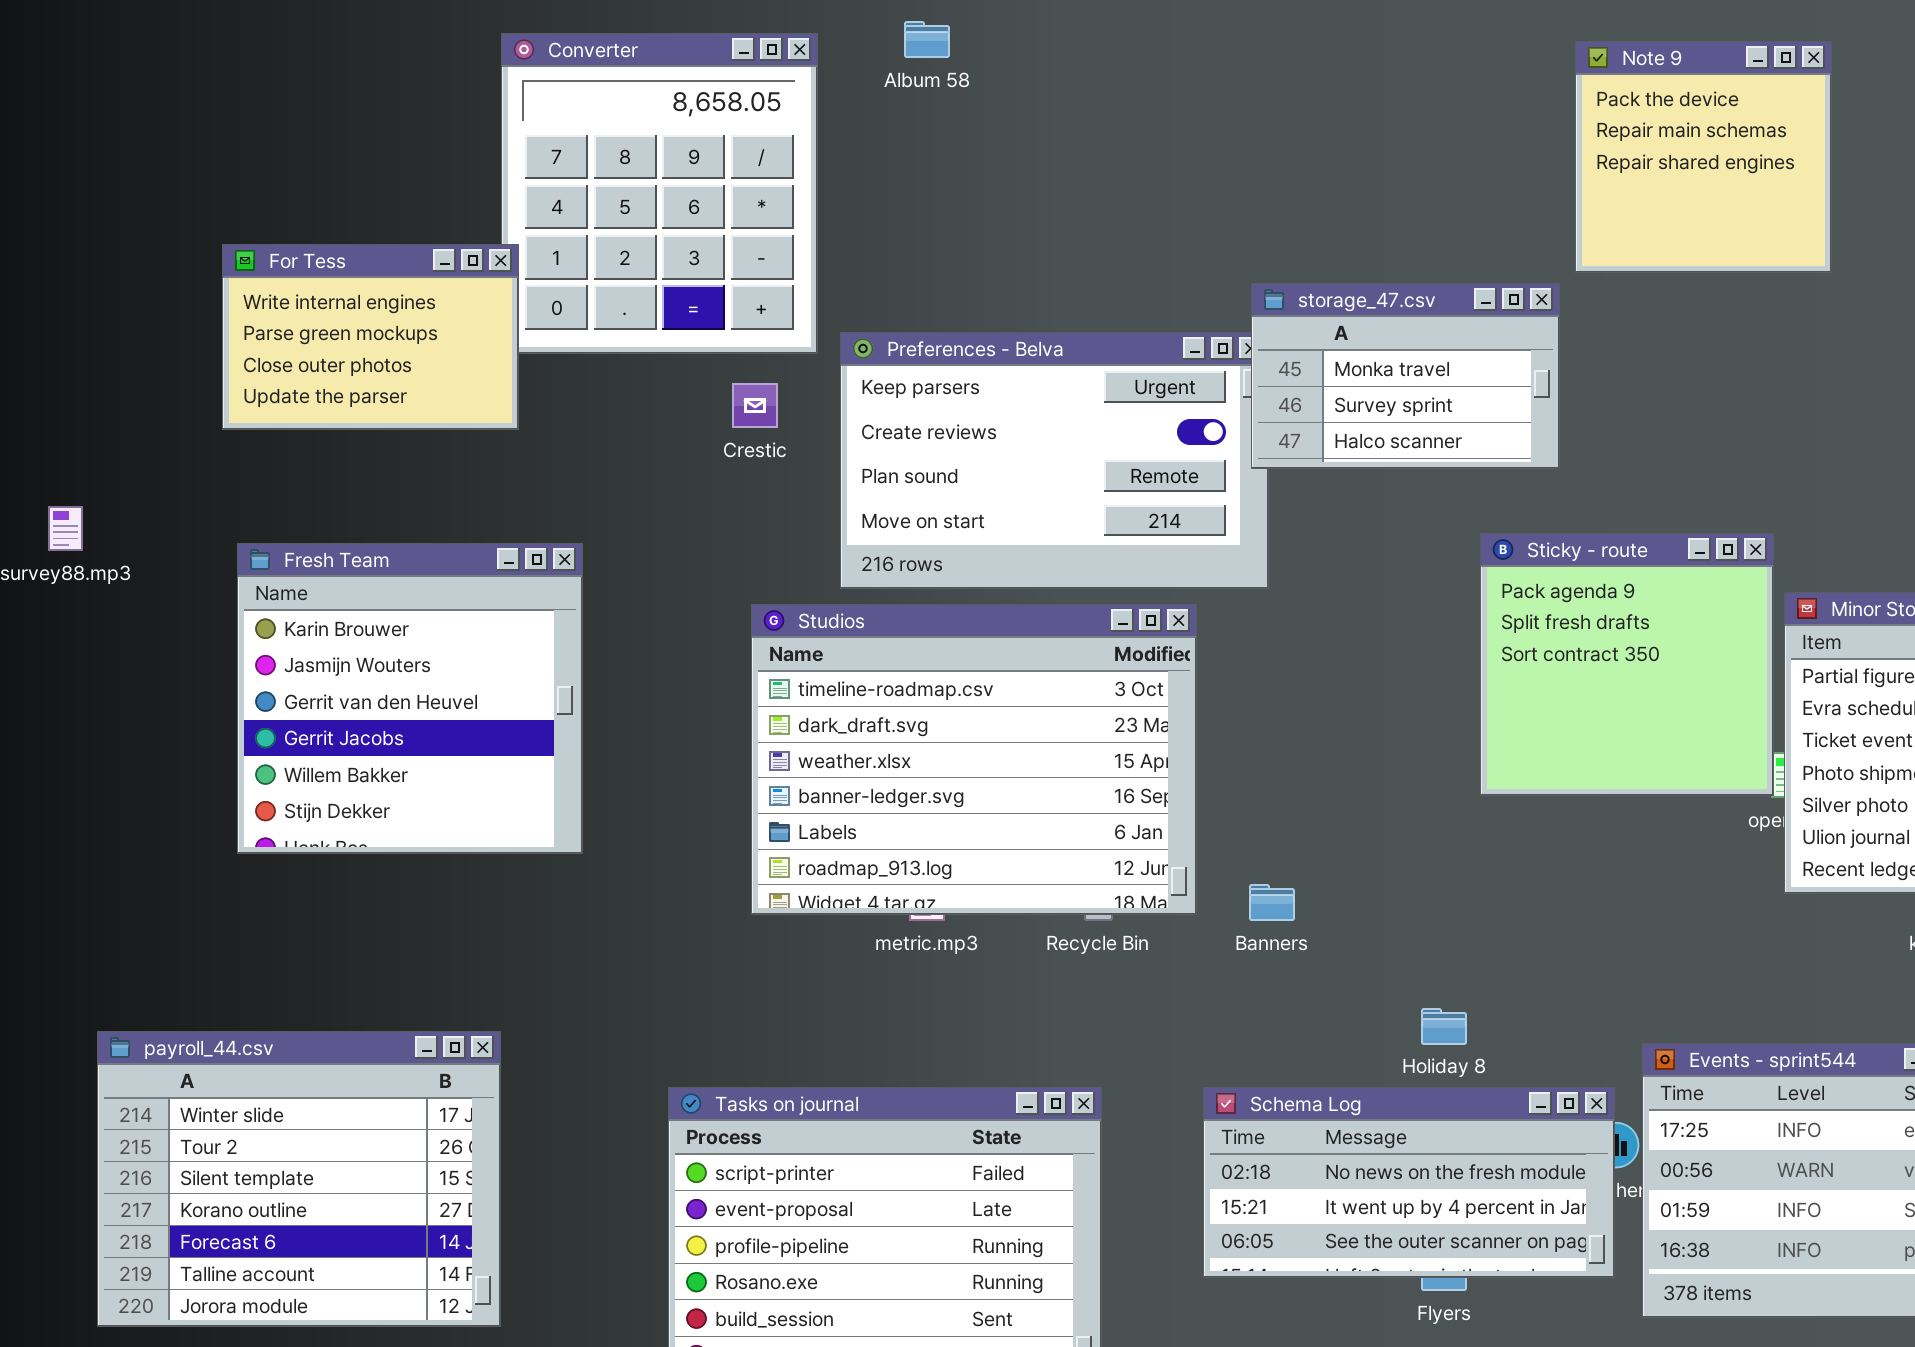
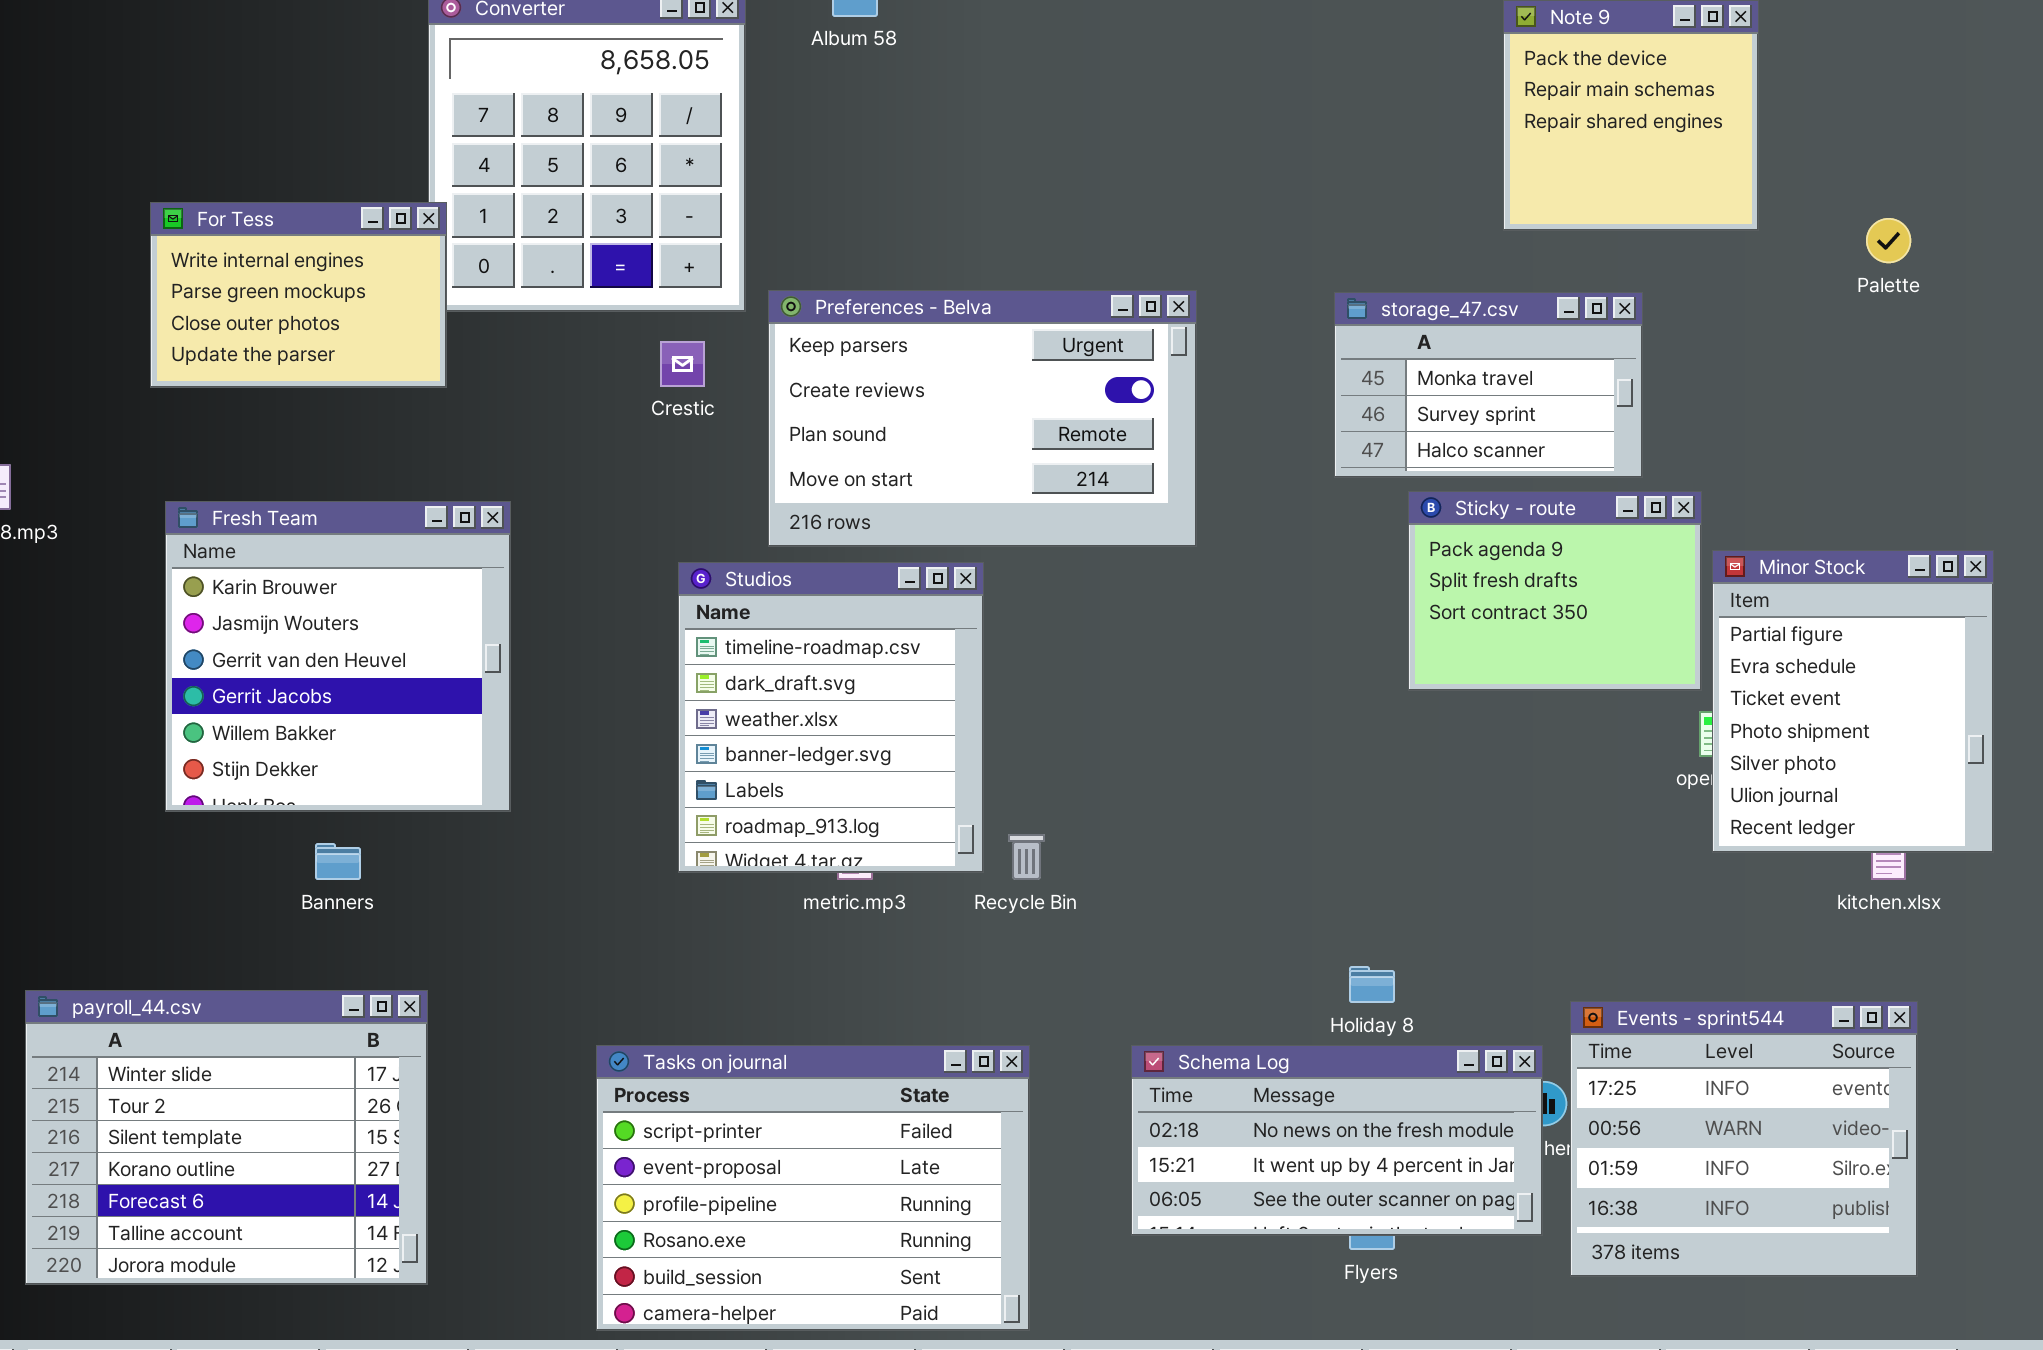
storage_47.csv: [1251,283,1560,469] -> [1334,292,1643,478], moved
Sticky - route: [1480,533,1774,796] -> [1408,491,1702,691], resized
Studios: [751,604,1197,915] -> [678,562,984,873], resized
Banners: [1249,884,1295,921] -> [315,843,361,880], moved

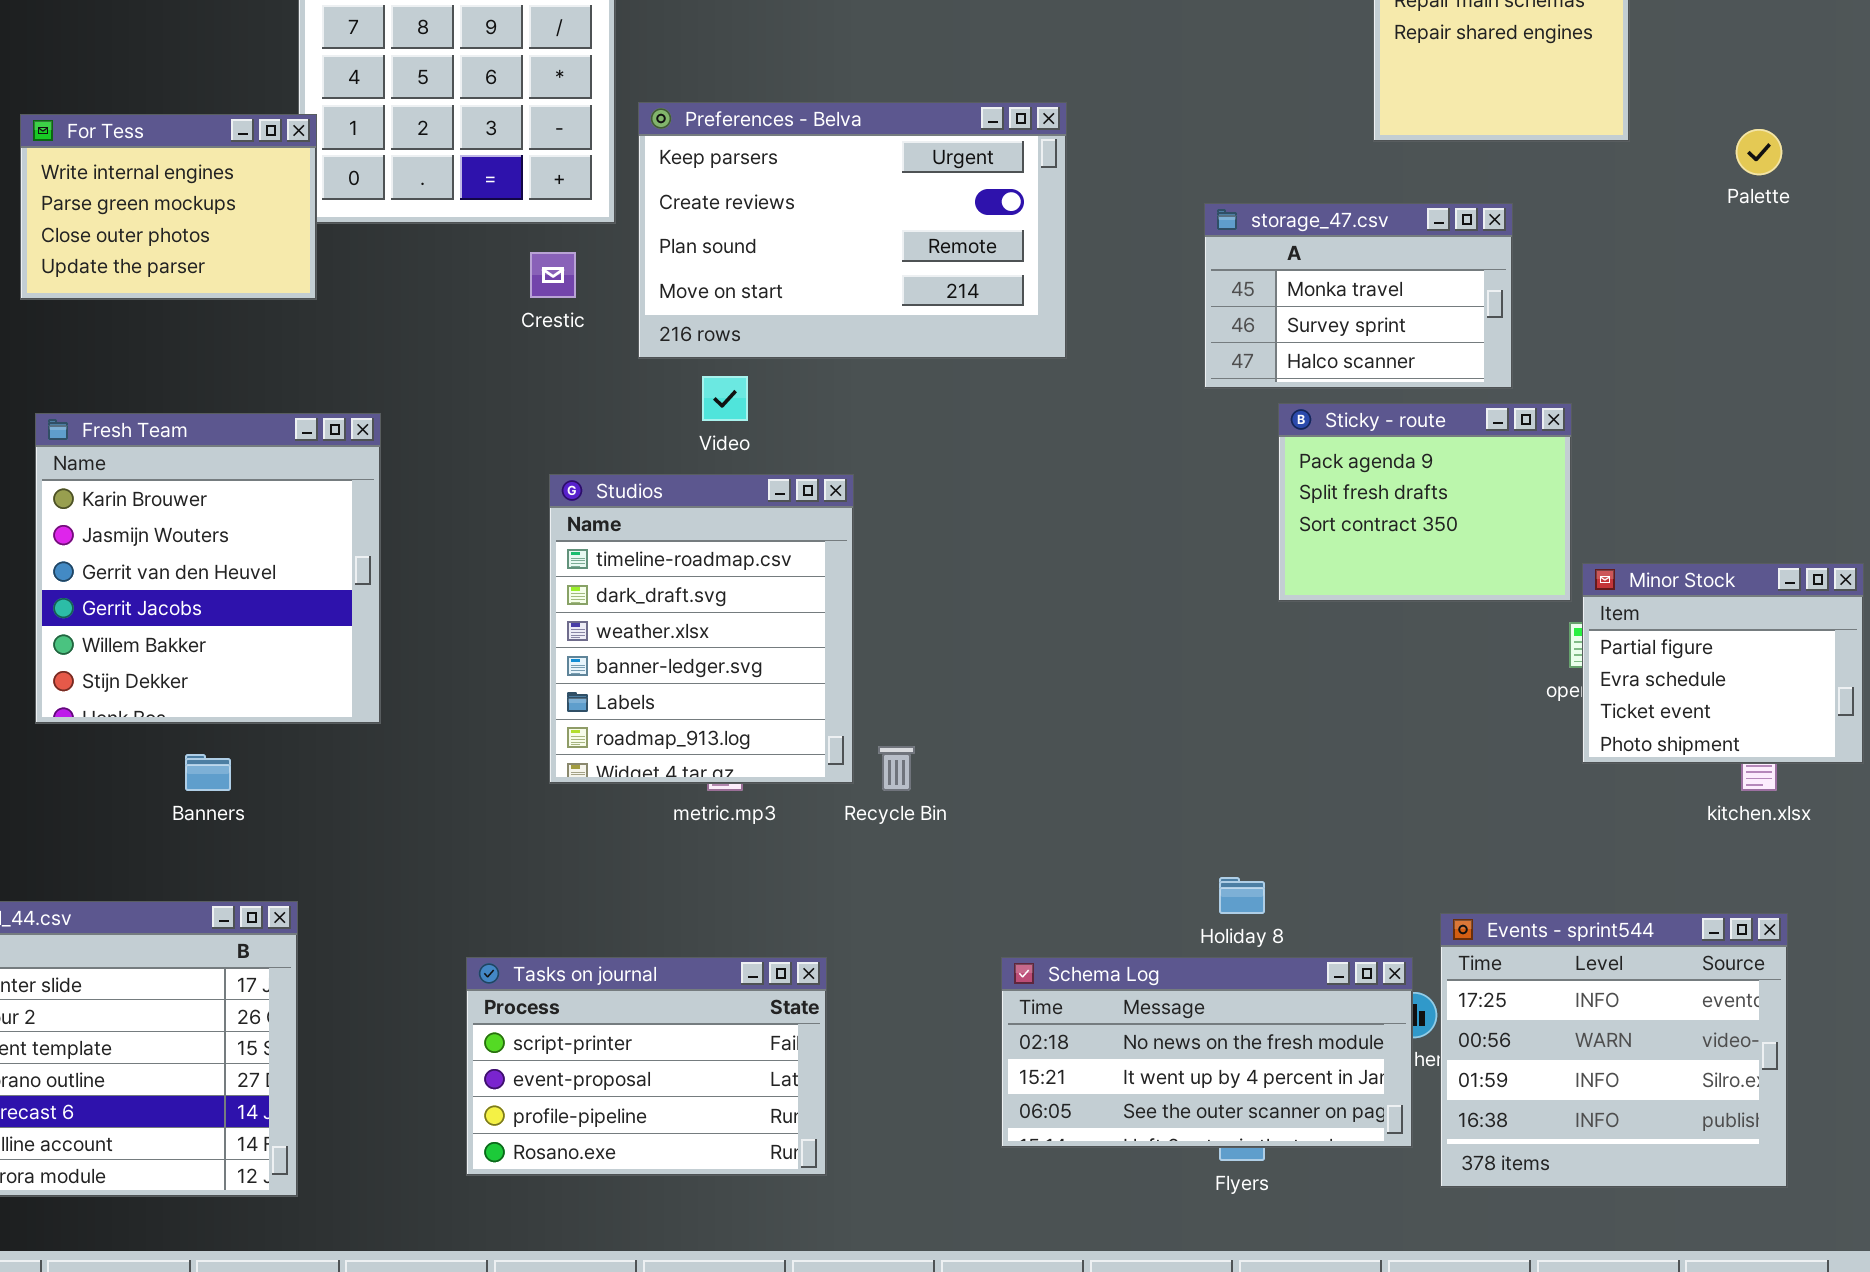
Preferences - Belva: [768,290,1197,547] -> [638,102,1067,359], moved
Minor Stock: [1712,550,1994,853] -> [1582,563,1864,764], resized
Tasks on journal: [596,1045,1030,1331] -> [466,957,827,1176], resized

